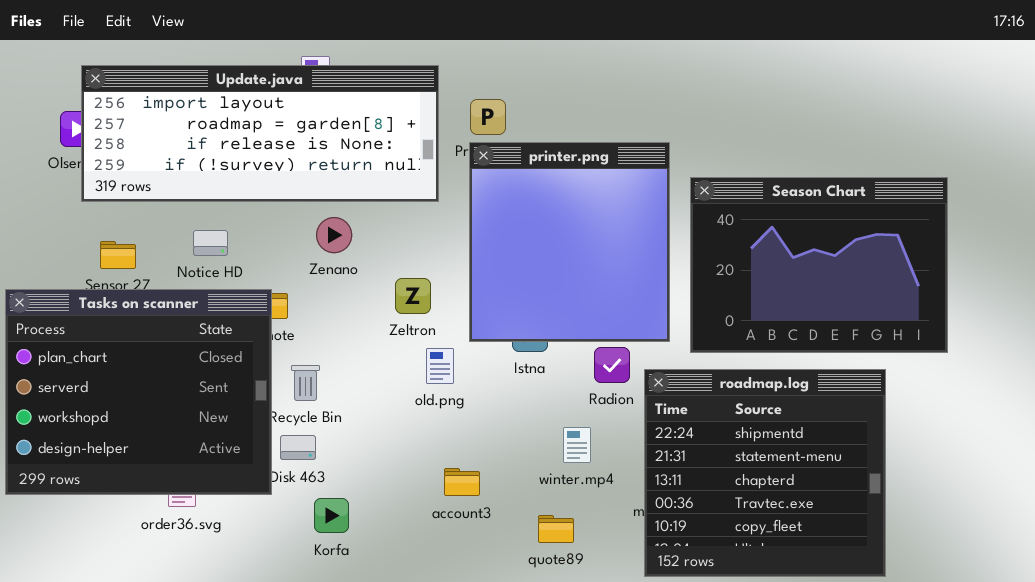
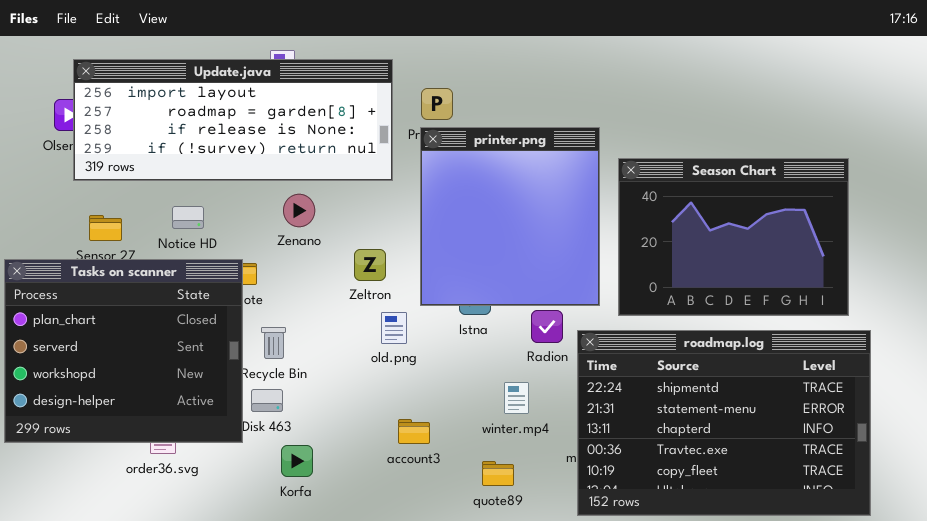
roadmap.log: [644,369,886,577] -> [577,330,871,516], resized

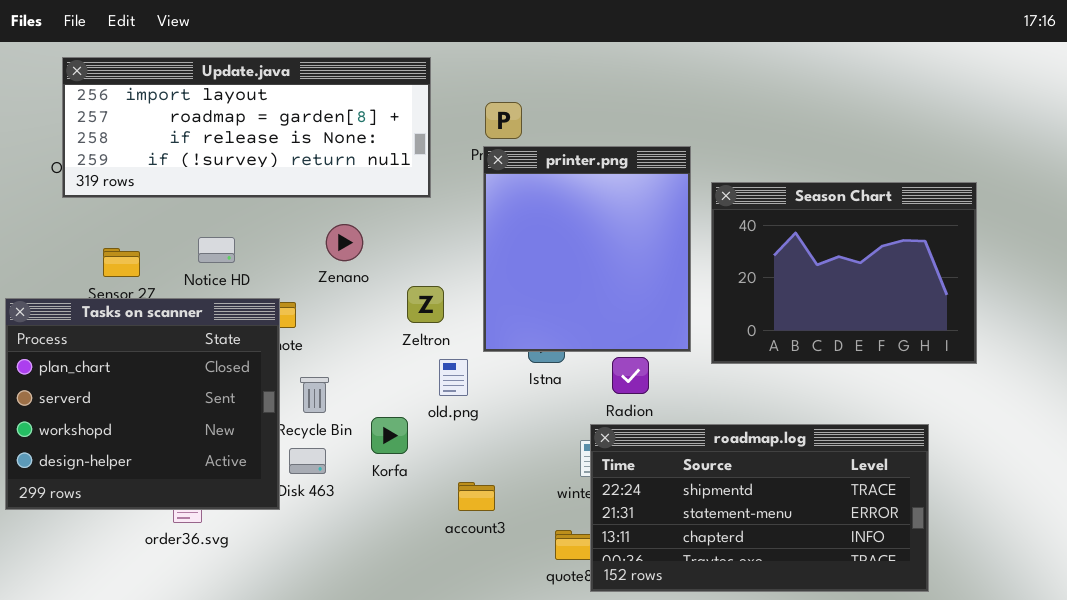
Update.java: [73,59,393,181] -> [62,57,431,198], moved
roadmap.log: [577,330,871,516] -> [590,424,929,592], moved, resized
Korfa: [281,445,313,477] -> [371,417,408,454], moved

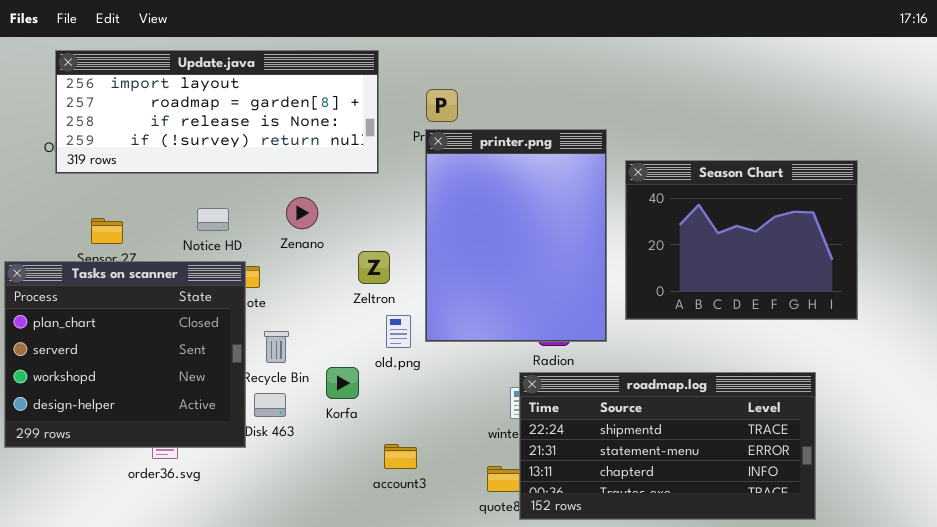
printer.png: [483,146,691,352] -> [425,129,607,342], resized
Notice HD: [198,237,235,263] -> [197,208,229,231], moved
account3: [458,482,495,511] -> [384,444,417,469], moved

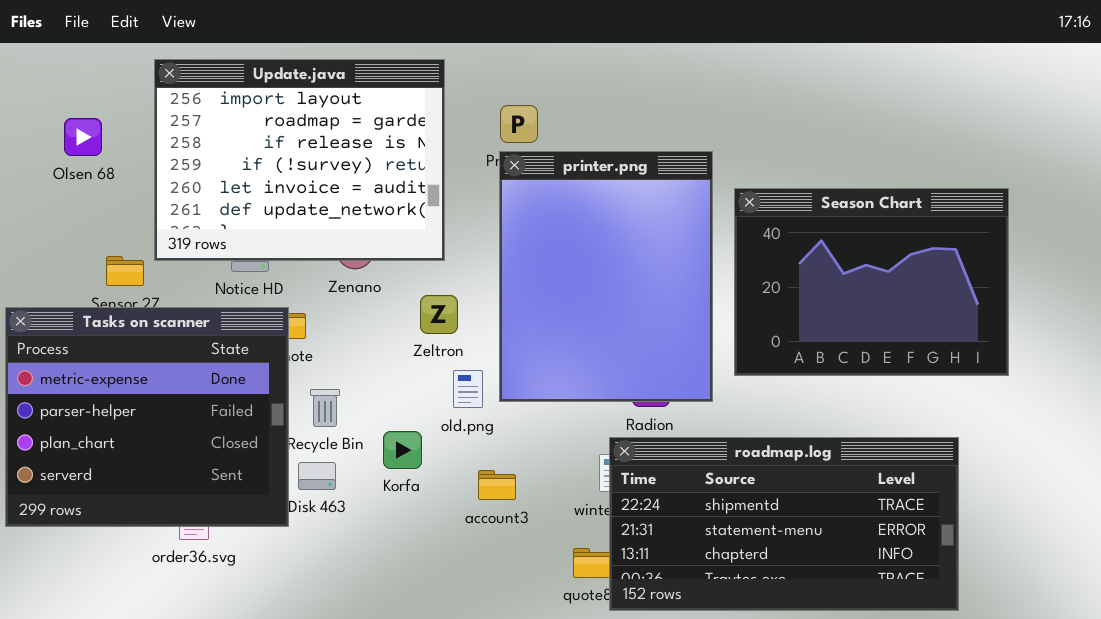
Update.java: [55,50,379,174] -> [154,59,445,261], resized
Tasks on scanner: [4,261,246,448] -> [5,307,289,527], scrolled up 2 rows
account3: [384,444,417,469] -> [478,470,516,500], moved

